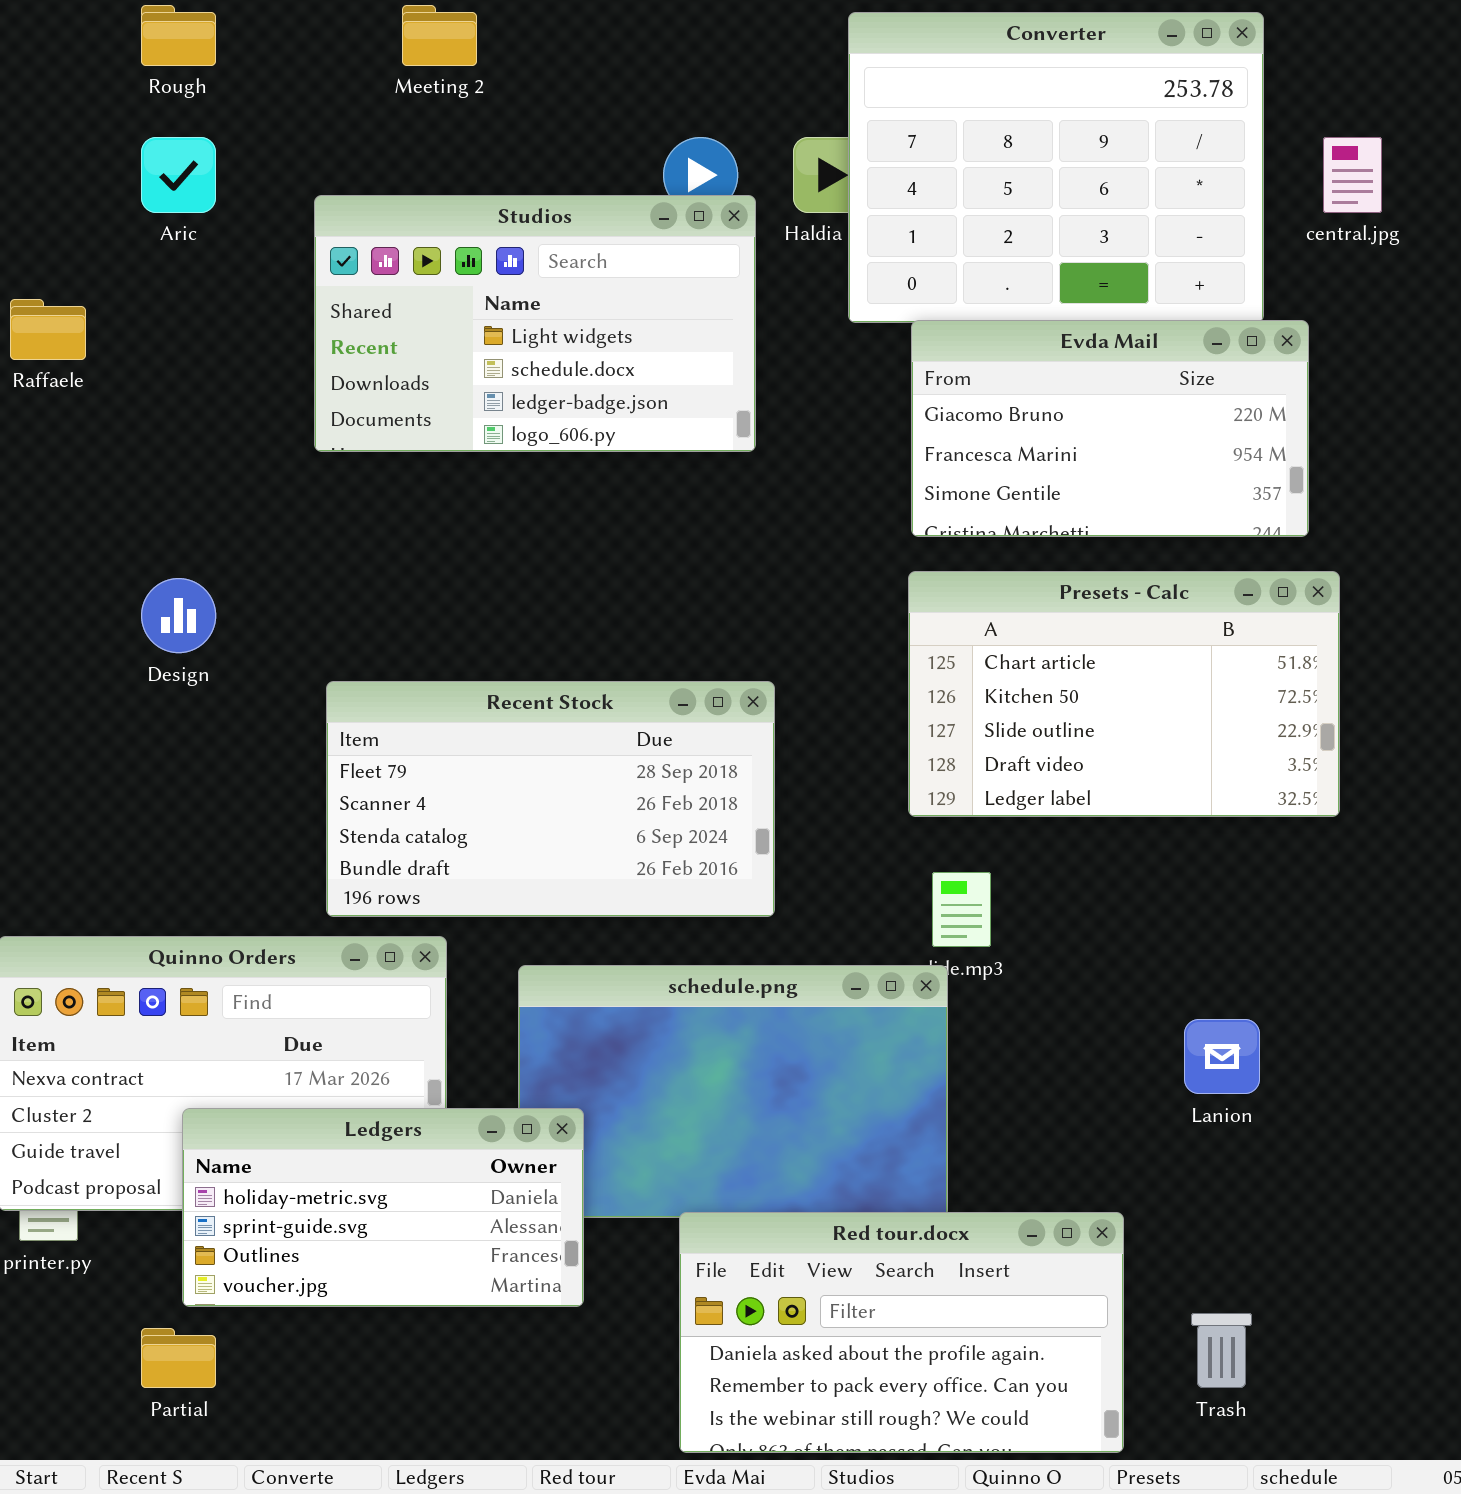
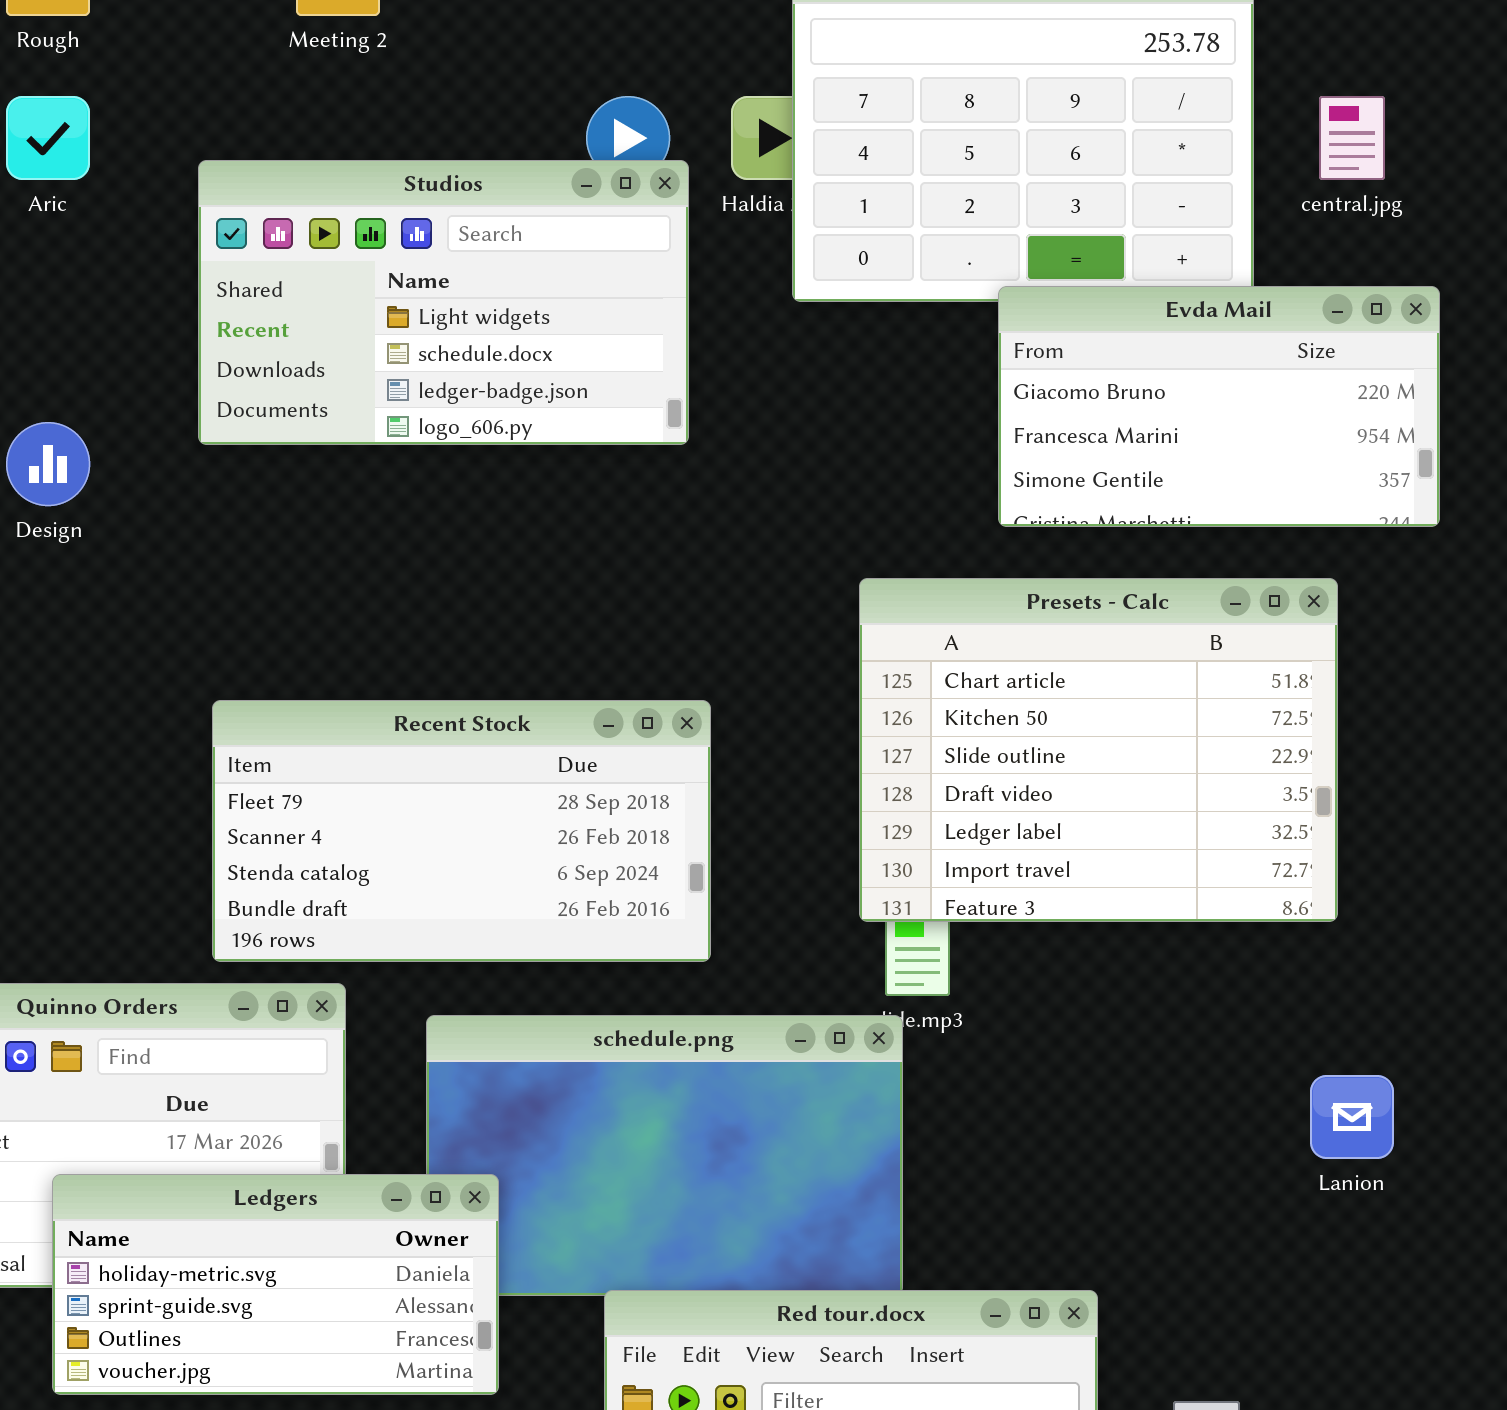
Evda Mail: [911,320,1309,537] -> [998,286,1440,527], moved
Presets - Calc: [908,571,1340,817] -> [859,578,1338,922], resized
Design: [141,578,216,653] -> [6,422,90,506], moved
Lanion: [1184,1019,1260,1094] -> [1310,1075,1394,1159], moved

